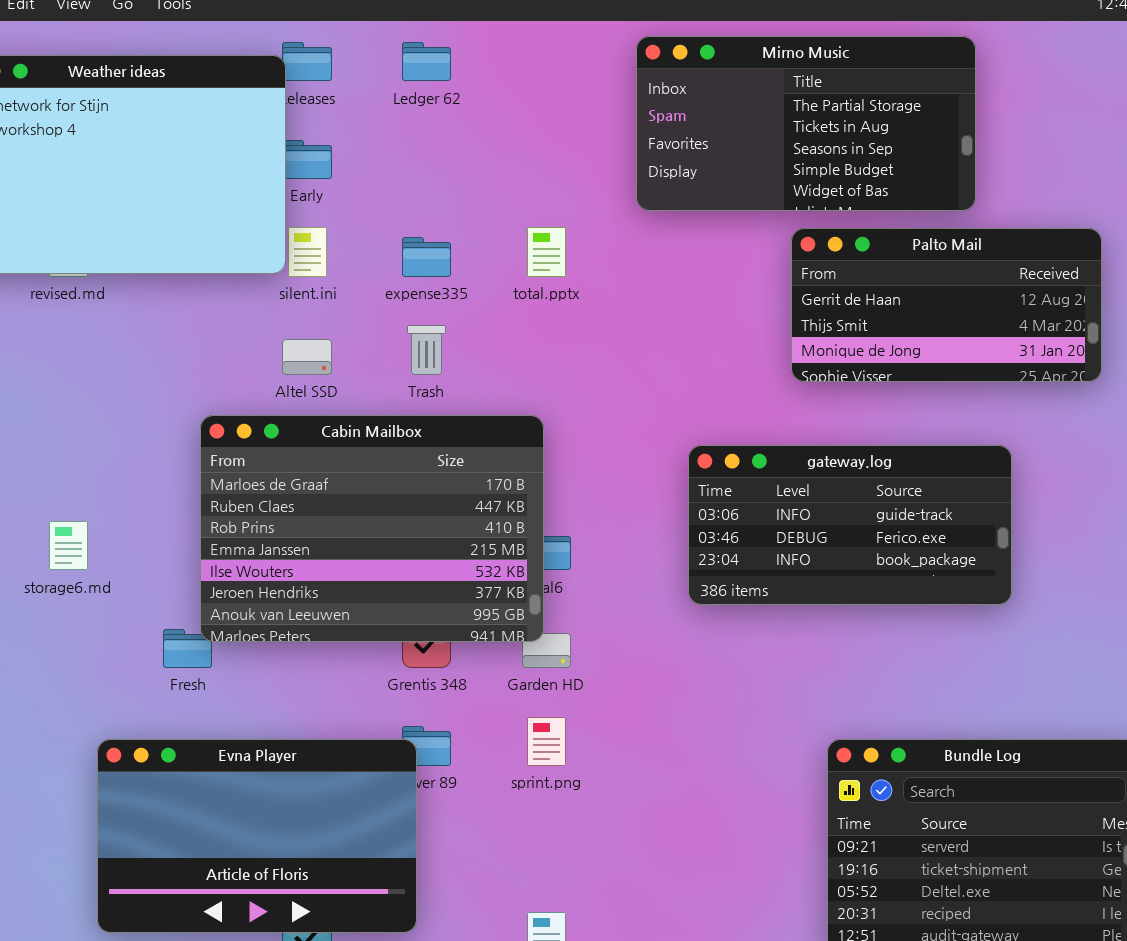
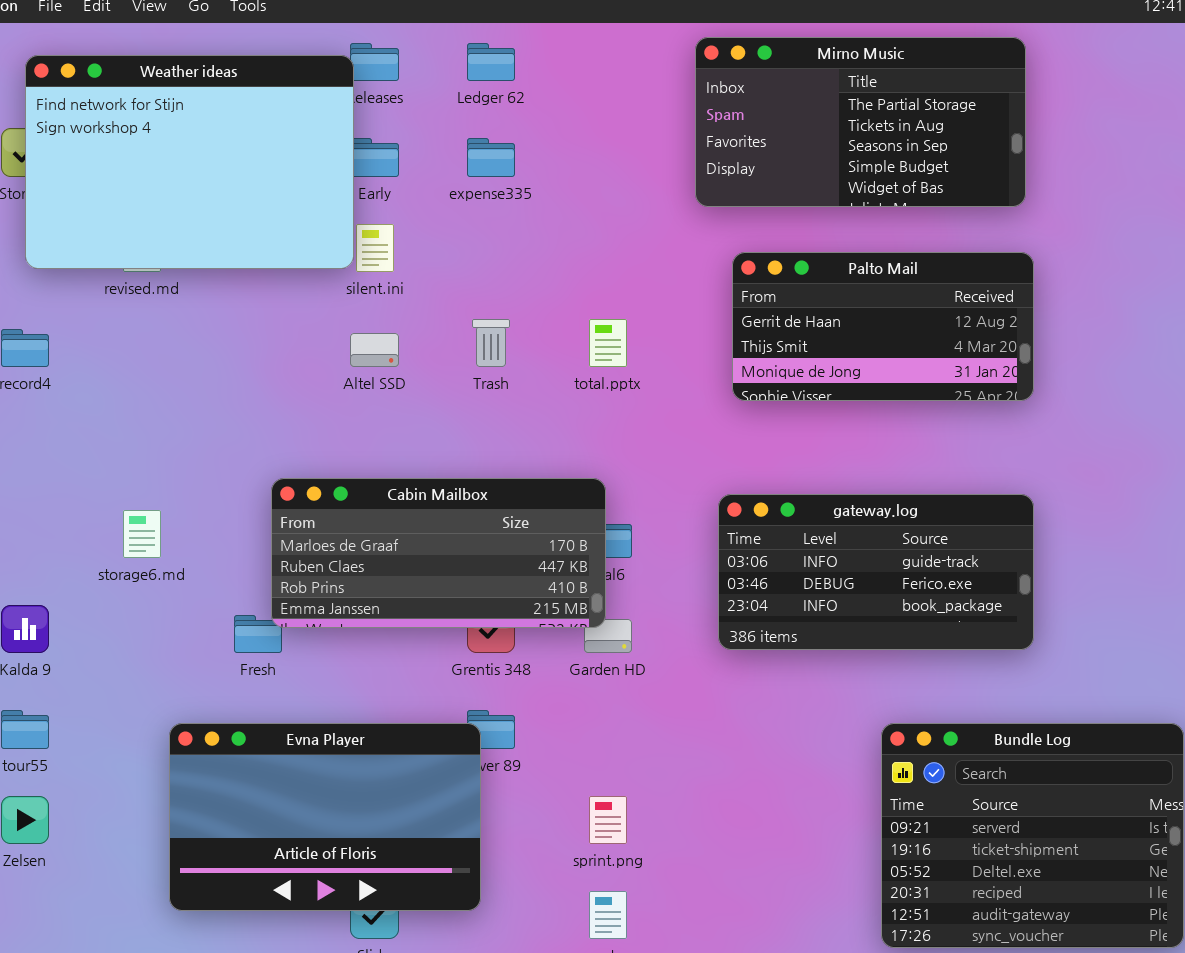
total.pptx: [527,227,566,277] -> [589,319,627,367], moved
Palto Mail: [791,228,1102,382] -> [732,252,1034,401], moved
expense335: [402,237,451,277] -> [467,138,515,177], moved
Cabin Mailbox: [200,415,544,642] -> [271,478,606,628], resized
gateway.log: [688,445,1012,605] -> [718,494,1034,650], moved
sprint.png: [527,717,566,766] -> [589,796,627,844], moved

